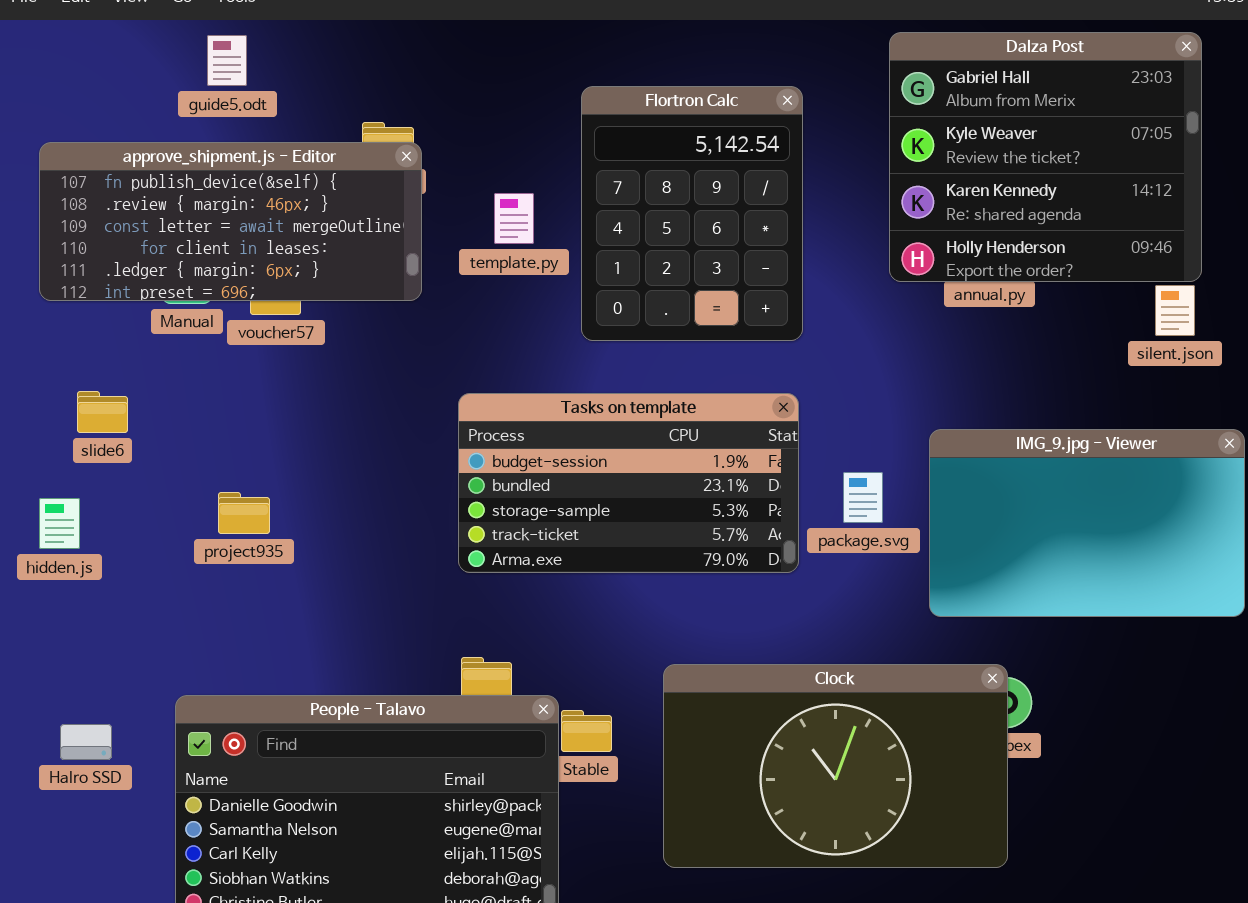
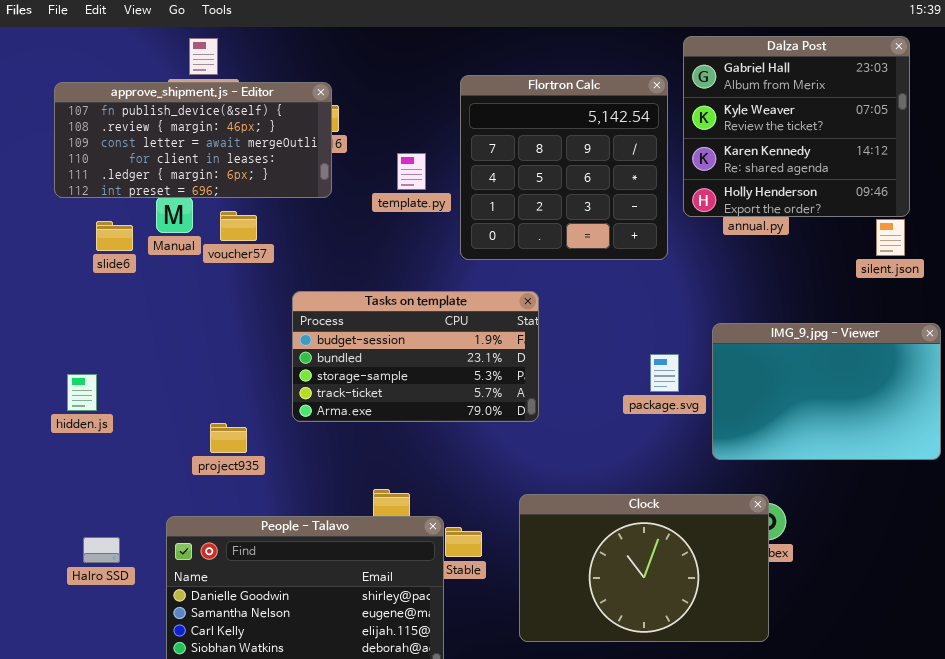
Flortron Calc: [581,86,803,341] -> [460,75,668,260], resized
approve_shipment.js - Editor: [39,142,422,301] -> [54,82,332,198], moved
slide6: [77,391,128,433] -> [96,221,133,251], moved
Tasks on template: [458,393,799,573] -> [292,291,539,422], moved
project935: [218,492,270,534] -> [210,423,247,453], moved

